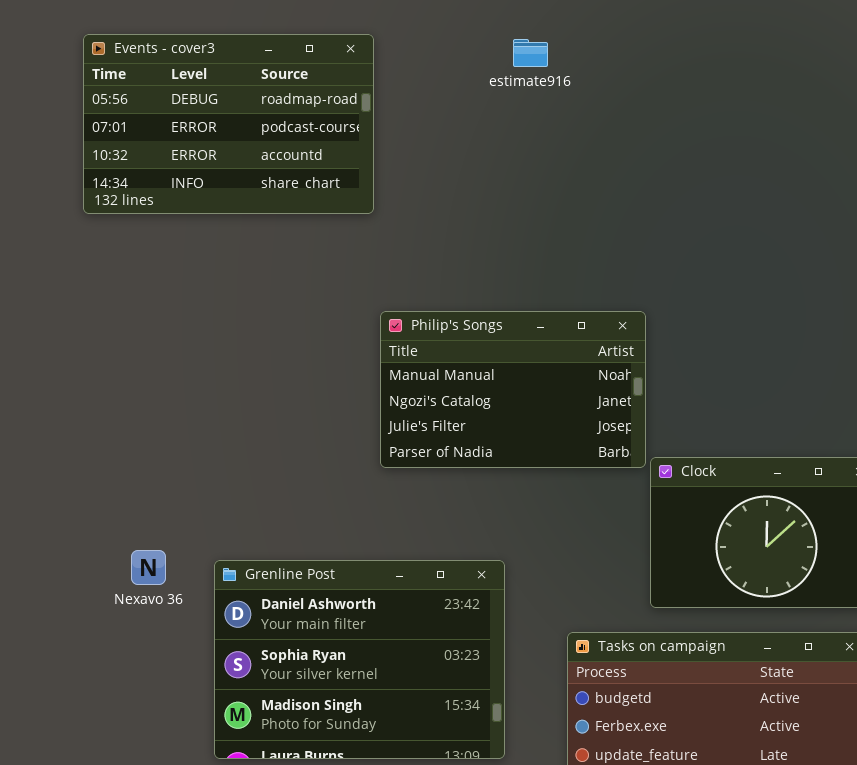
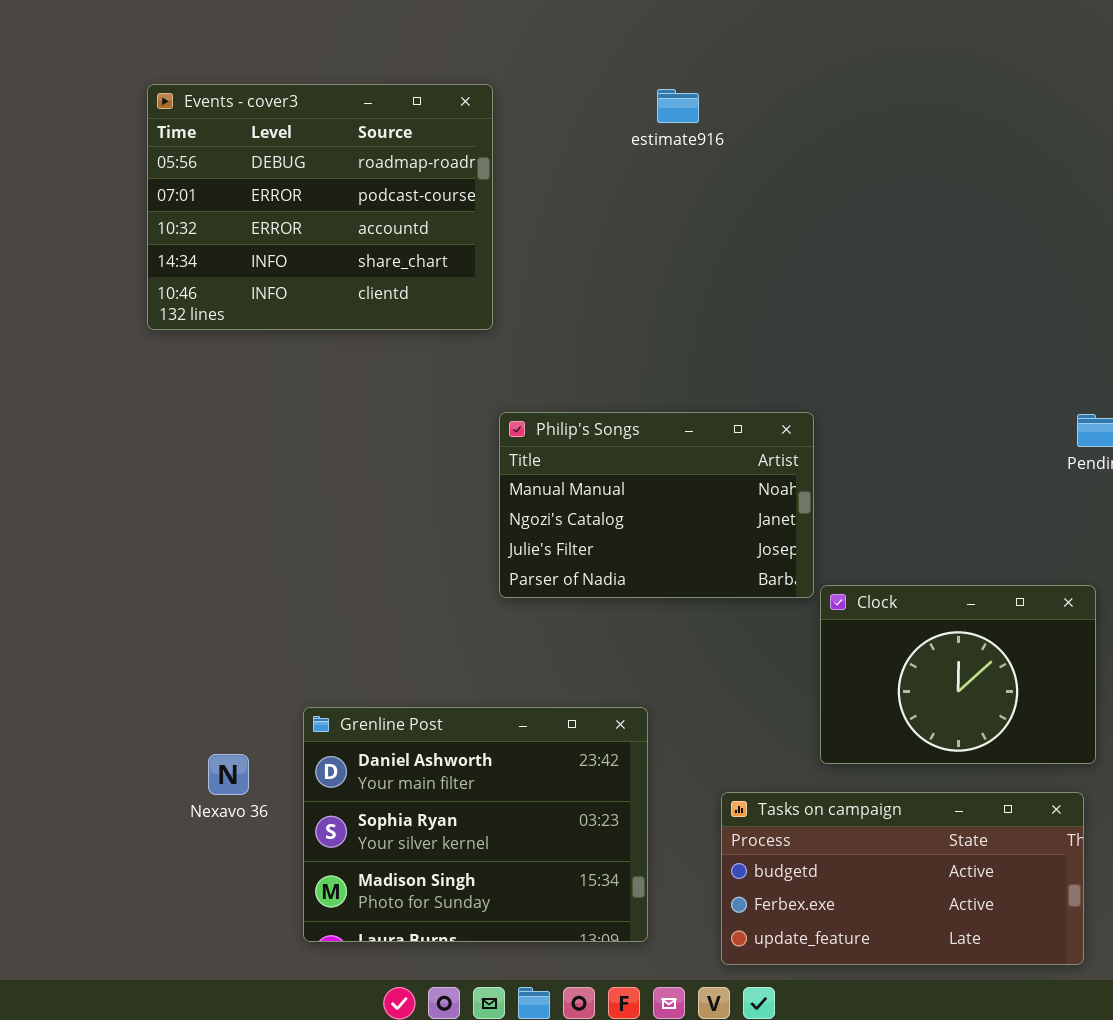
Events - cover3: [83,34,374,214] -> [147,84,493,330], resized
Nexavo 36: [131,550,166,585] -> [208,754,249,795], moved

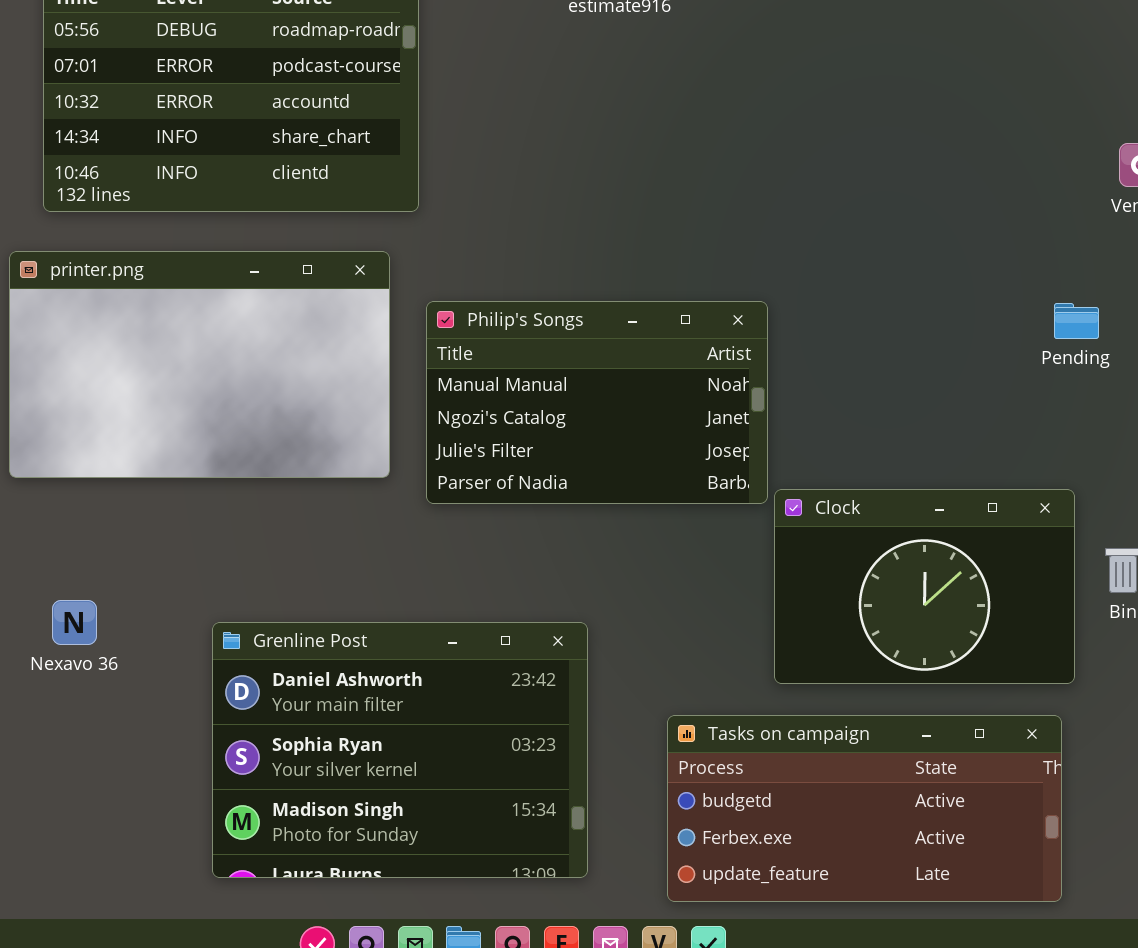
printer.png: none -> [9,251,390,478], opened
Nexavo 36: [208,754,249,795] -> [52,600,97,645], moved

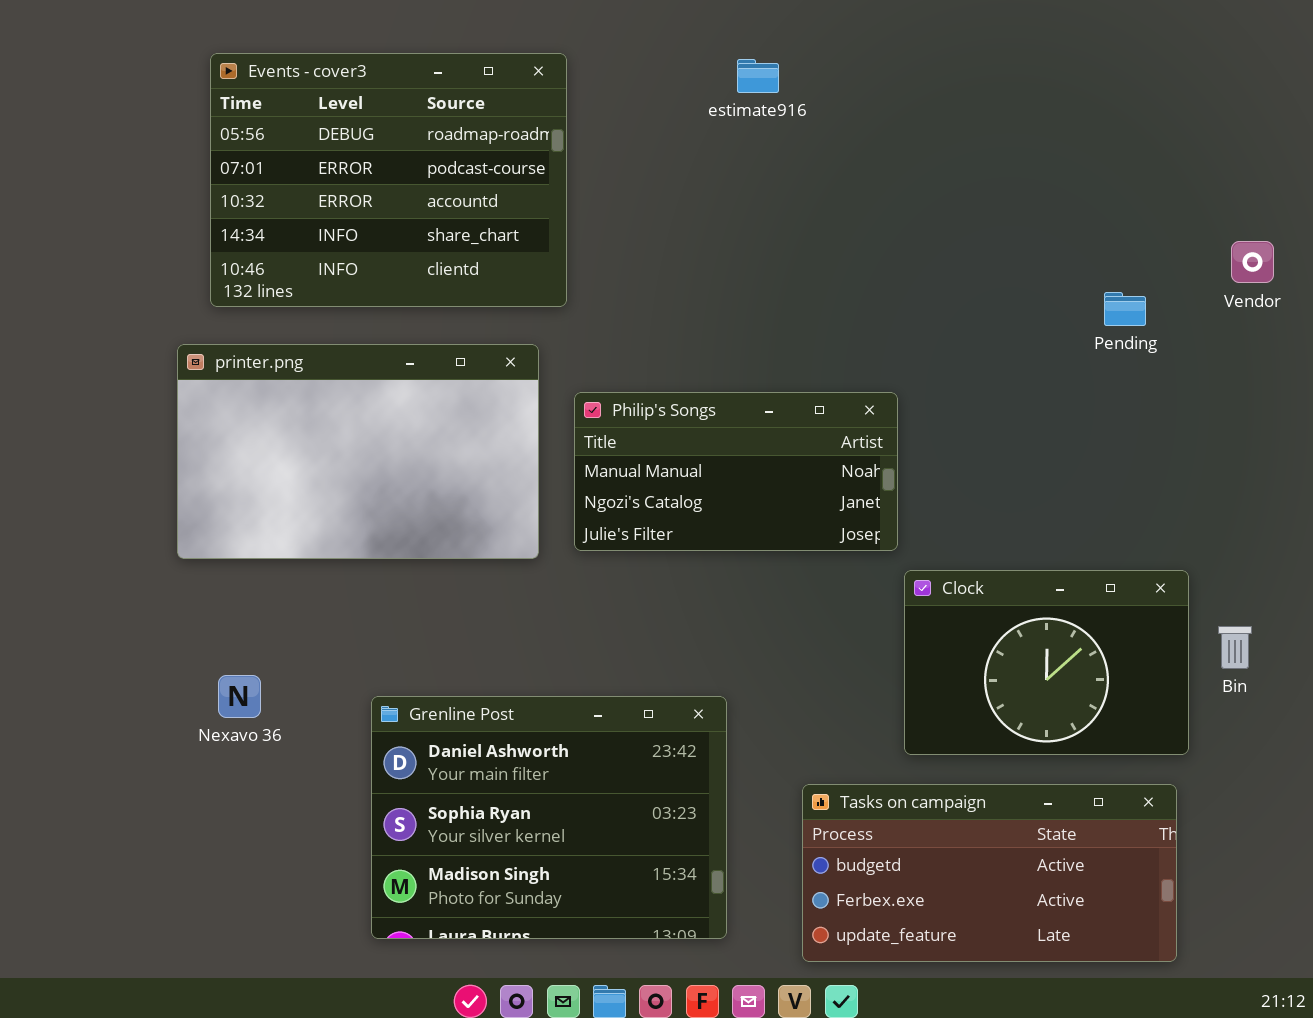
Philip's Songs: [426,301,768,504] -> [574,392,898,551], resized
Pending: [1054,303,1099,339] -> [1104,292,1146,326], moved

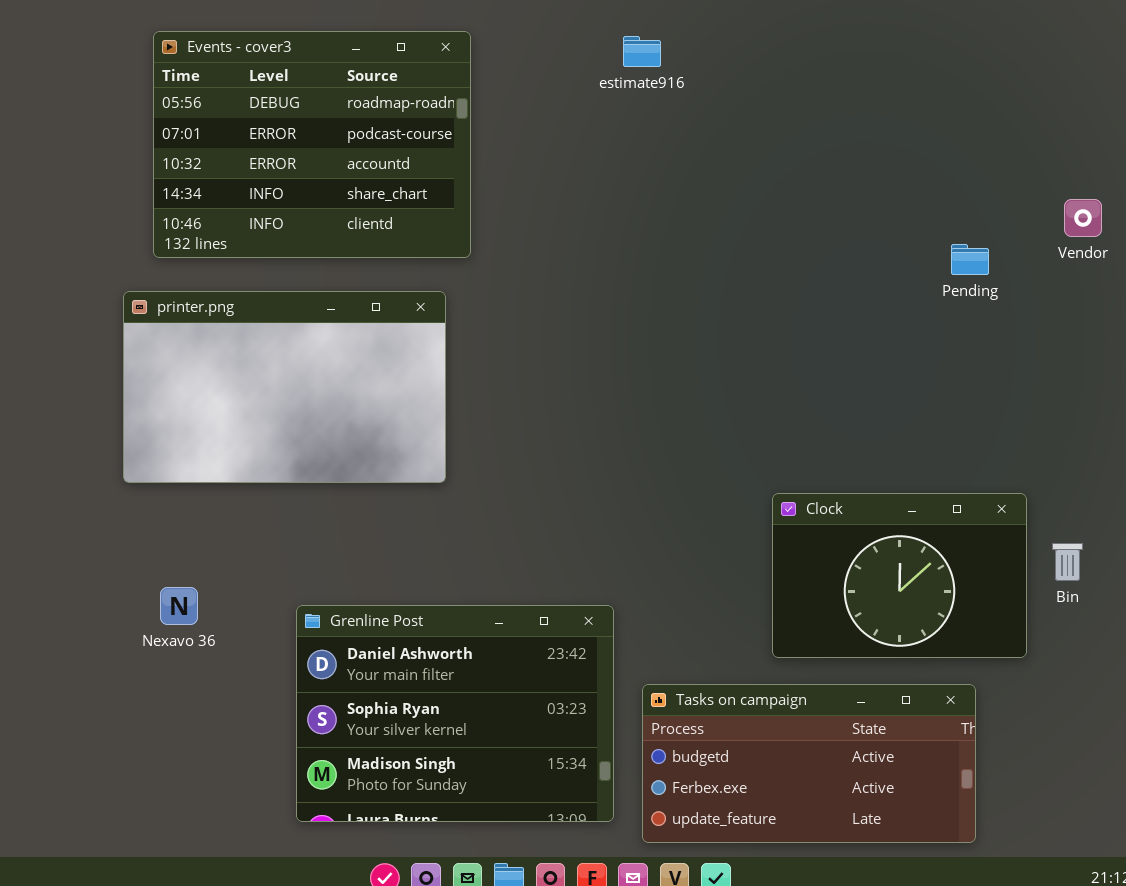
Philip's Songs: [574,392,898,551] -> none, closed
Tasks on campaign: [802,784,1177,962] -> [642,684,976,843], moved

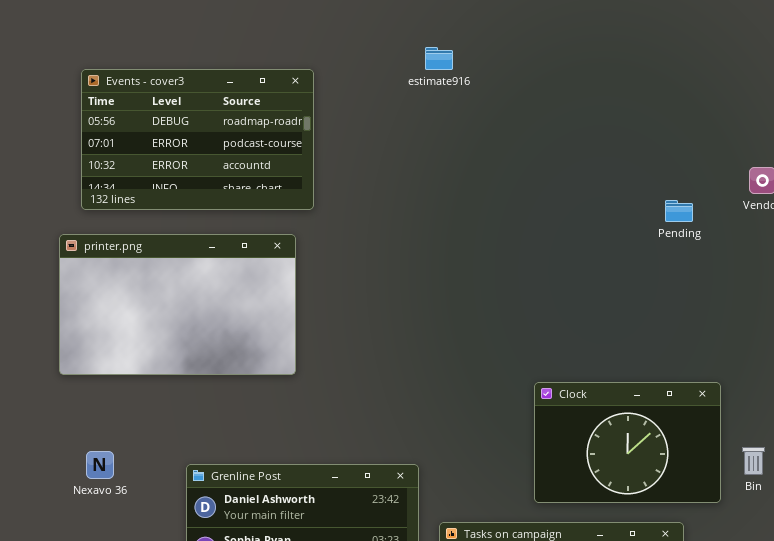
Events - cover3: [153,31,471,258] -> [81,69,314,210], resized
Bin: [1052,543,1083,581] -> [742,447,765,475], moved

